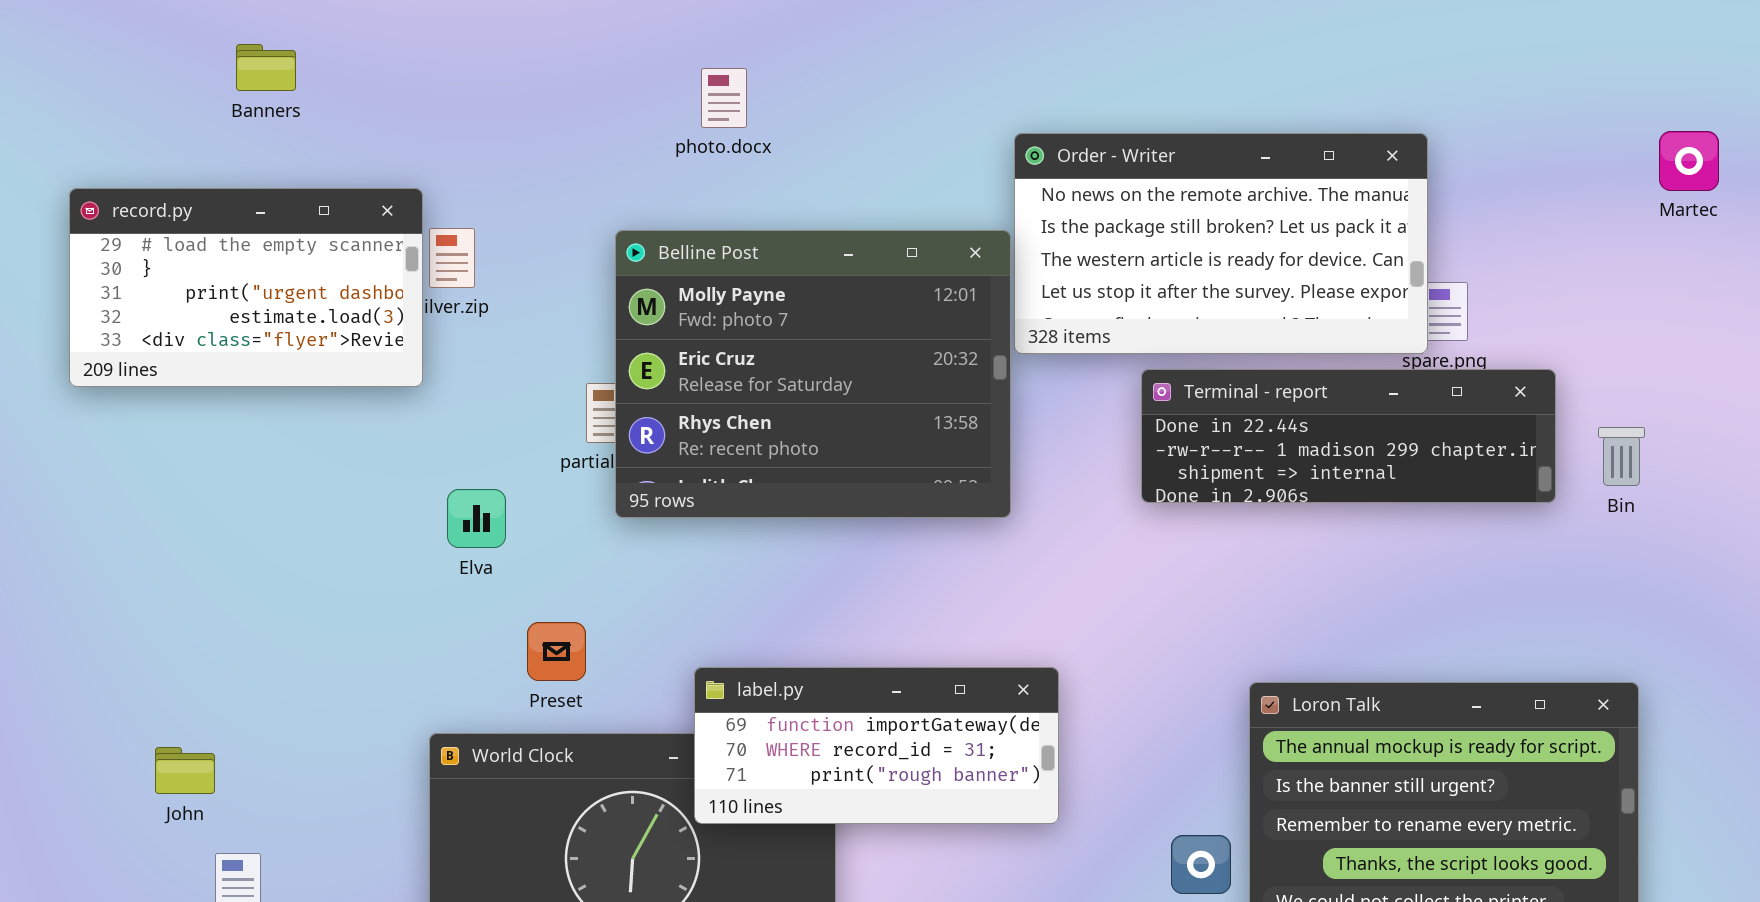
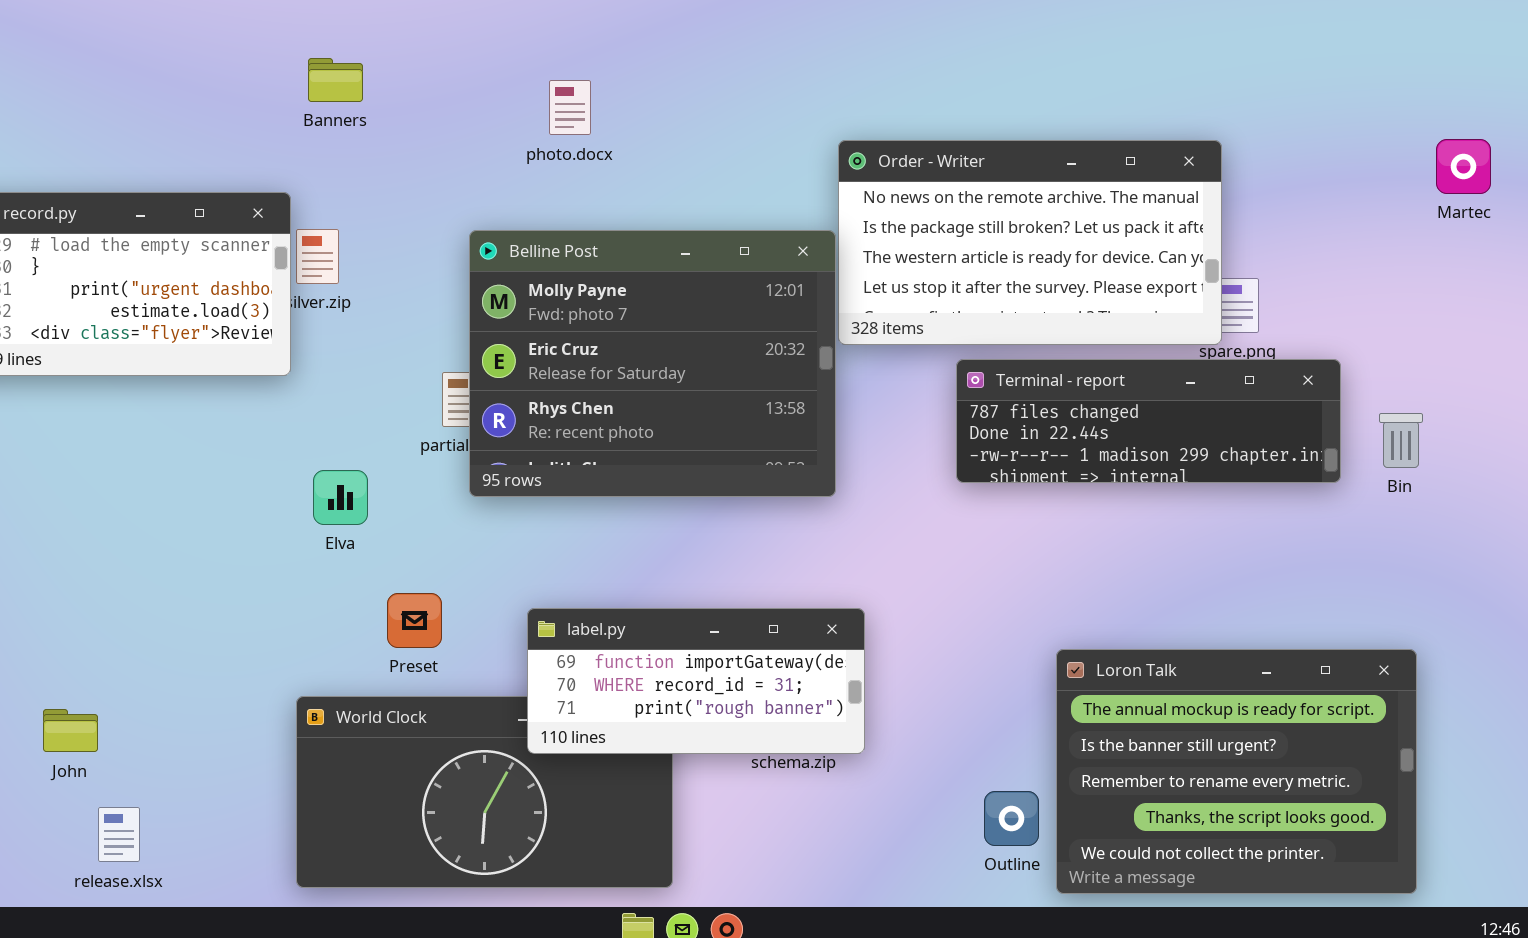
Banners: [236,44,296,91] -> [308,58,363,102], moved
Terminal - report: [1141,369,1556,503] -> [956,359,1341,483], scrolled up 1 row
label.py: [694,667,1059,824] -> [527,608,865,754], moved

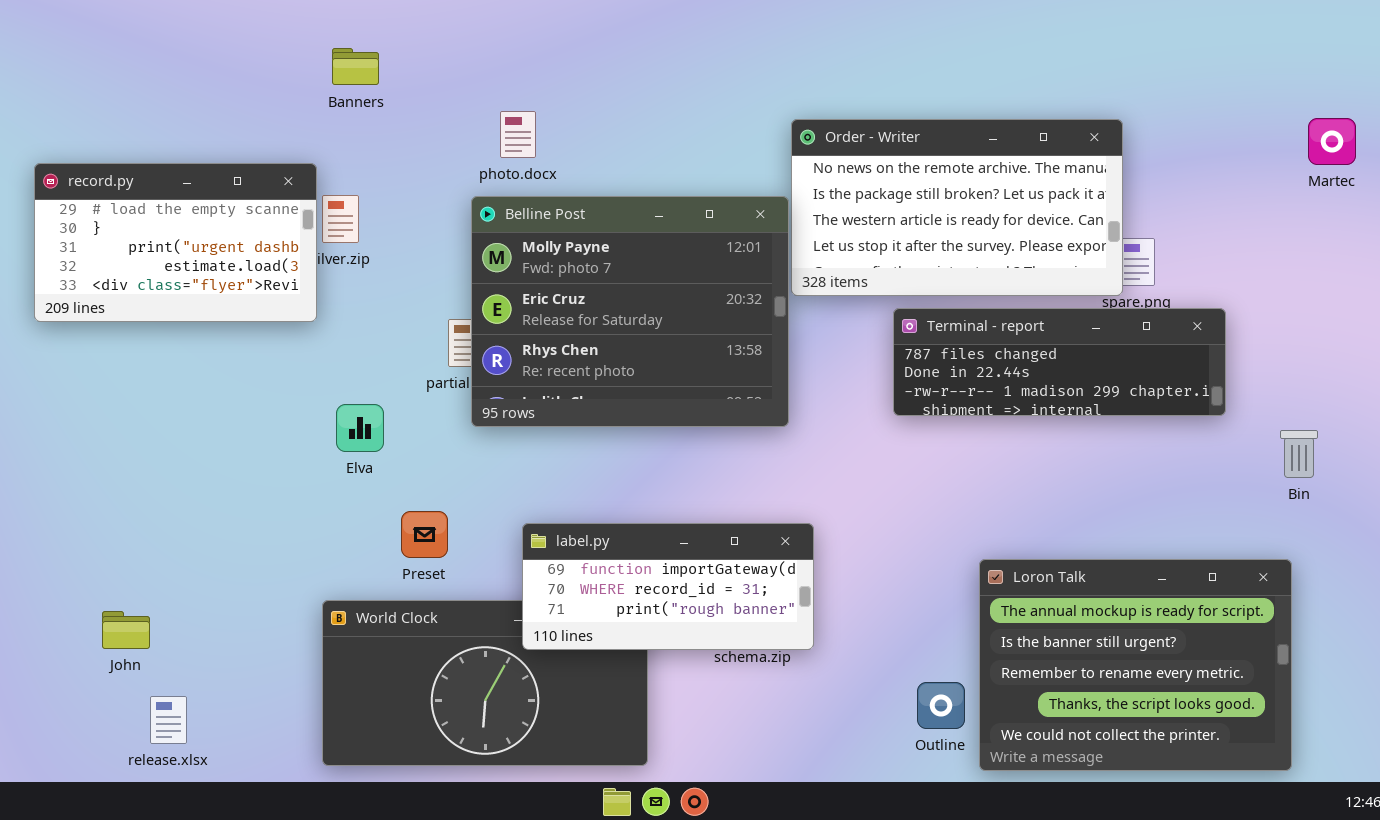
photo.docx: [549,80,591,135] -> [500,111,536,158], moved
Bin: [1379,413,1423,468] -> [1280,430,1318,478], moved

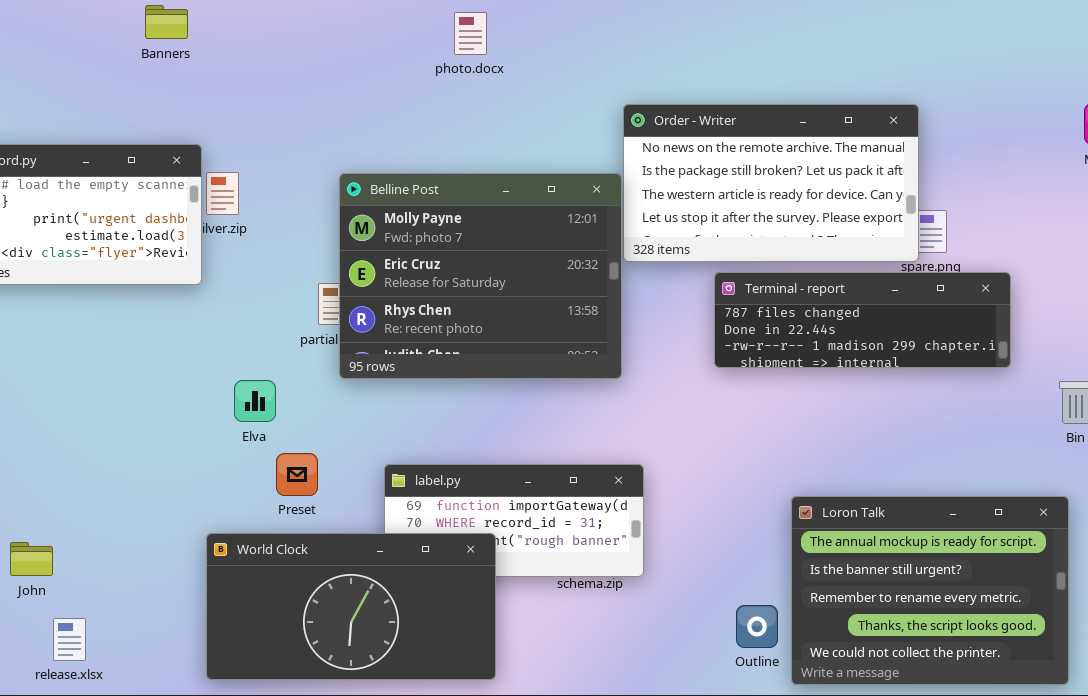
Banners: [332,48,379,85] -> [145,5,188,39], moved
photo.docx: [500,111,536,158] -> [454,12,487,55], moved
Elva: [336,404,384,452] -> [234,380,276,422], moved
World Clock: [322,600,648,766] -> [206,533,496,680], raised

